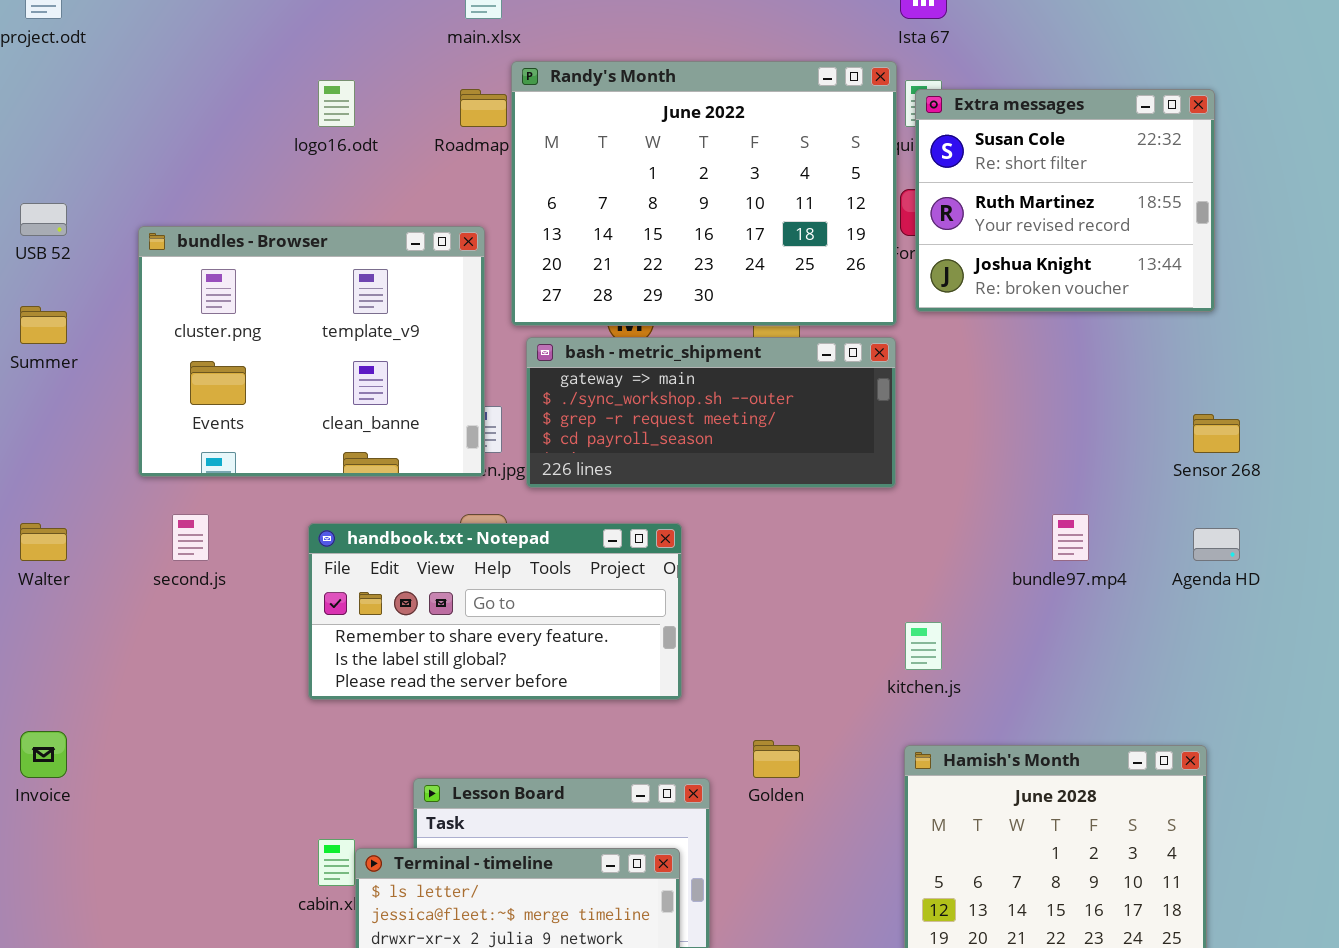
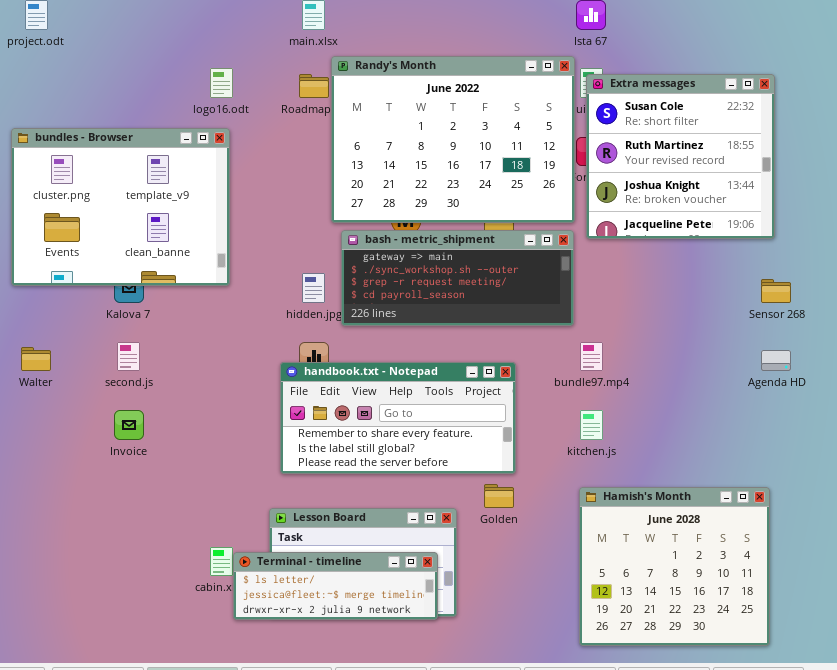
Extra messages: [915,89,1215,312] -> [586,74,775,239], resized
bundles - Browser: [138,226,485,477] -> [11,128,230,286], moved
bundle97.mp4: [1052,514,1089,561] -> [580,342,603,371], moved
handbook.txt - Notepad: [308,523,682,700] -> [280,362,516,474], moved
Invoice: [20,731,67,778] -> [114,410,144,440], moved

